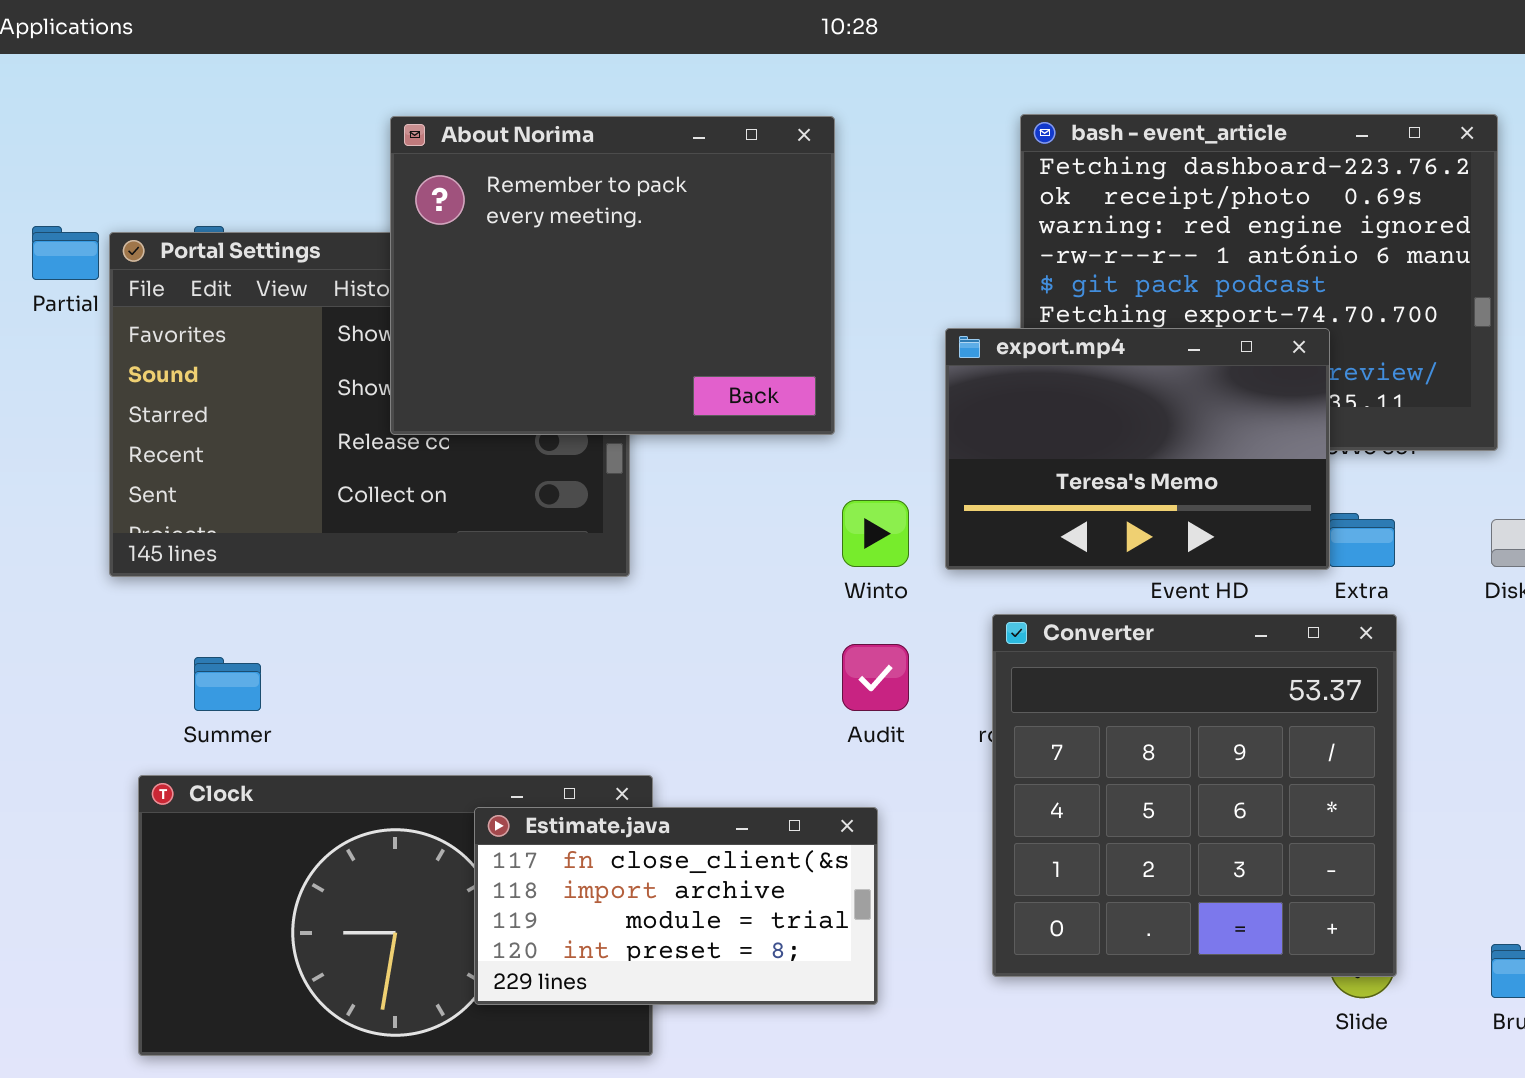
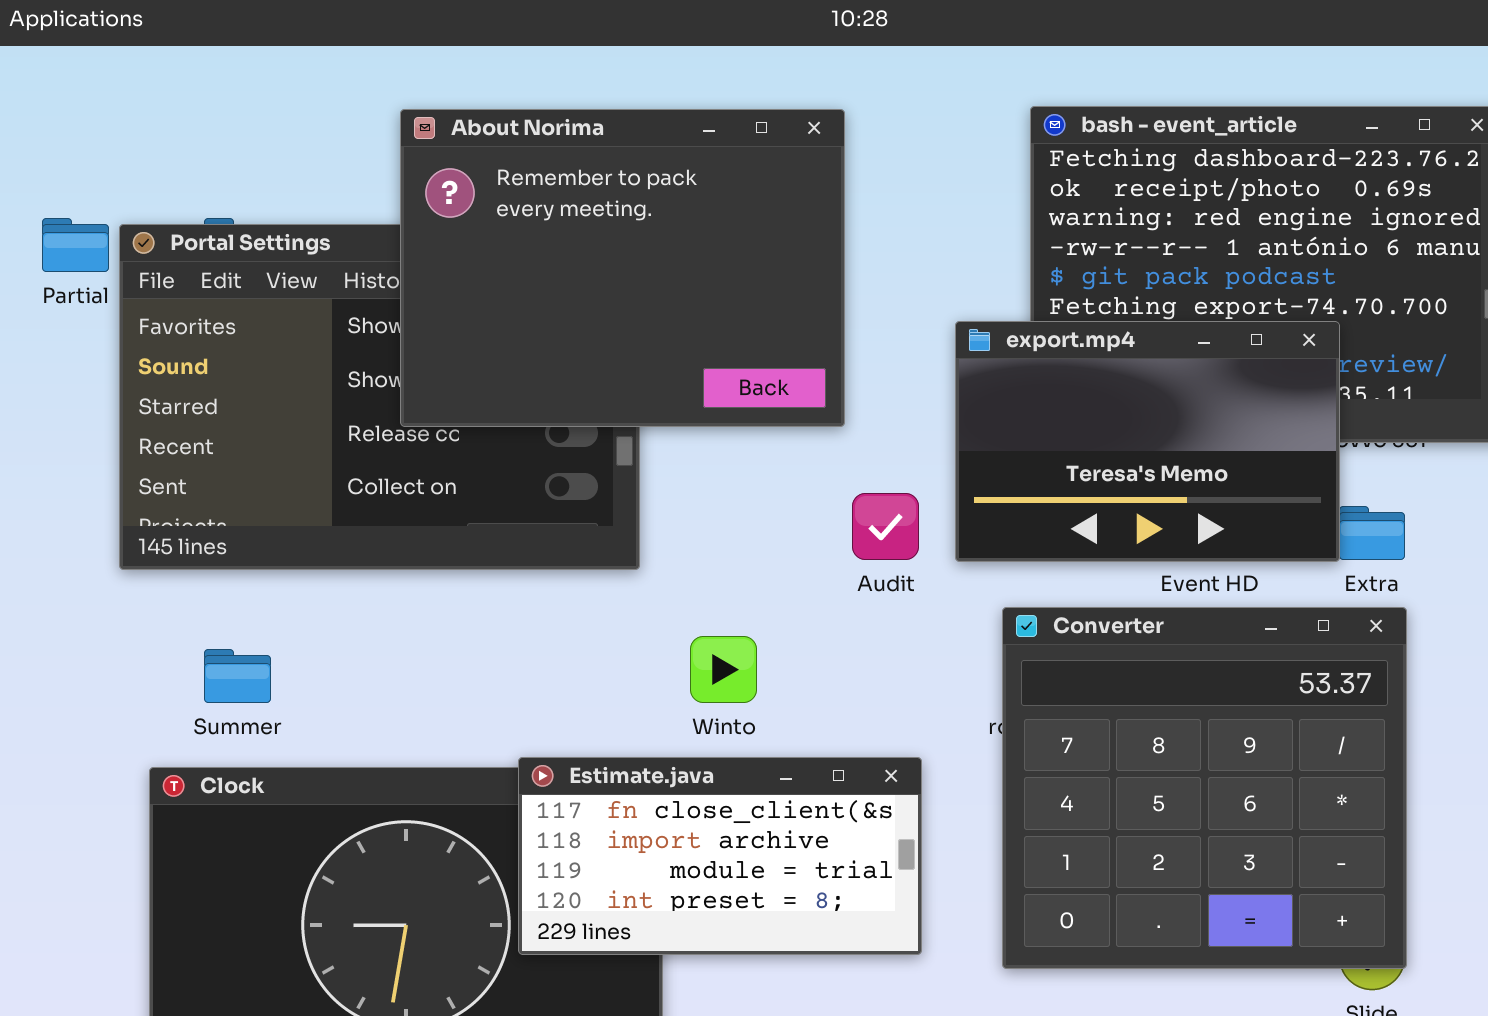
Winto: [842,500,909,567] -> [690,636,757,703], moved
Audit: [842,644,909,711] -> [852,493,919,560], moved
Estimate.java: [474,807,878,1005] -> [518,757,922,955], moved

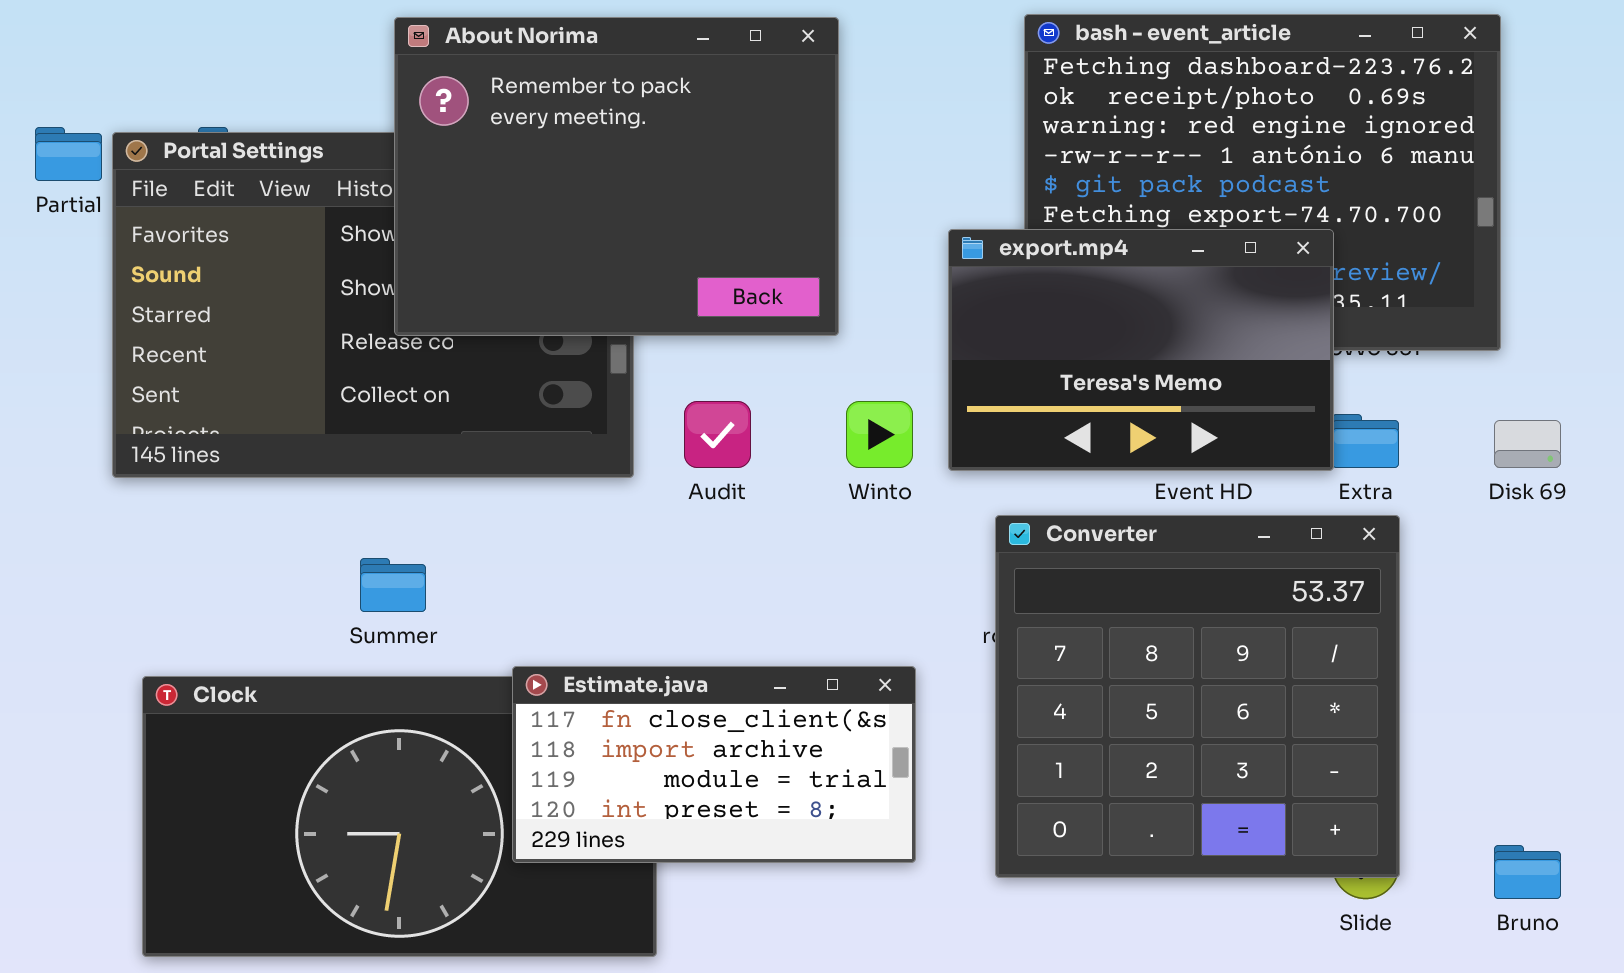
Audit: [852,493,919,560] -> [684,401,751,468], moved
Winto: [690,636,757,703] -> [846,401,913,468], moved
Summer: [204,649,271,703] -> [360,558,426,612], moved

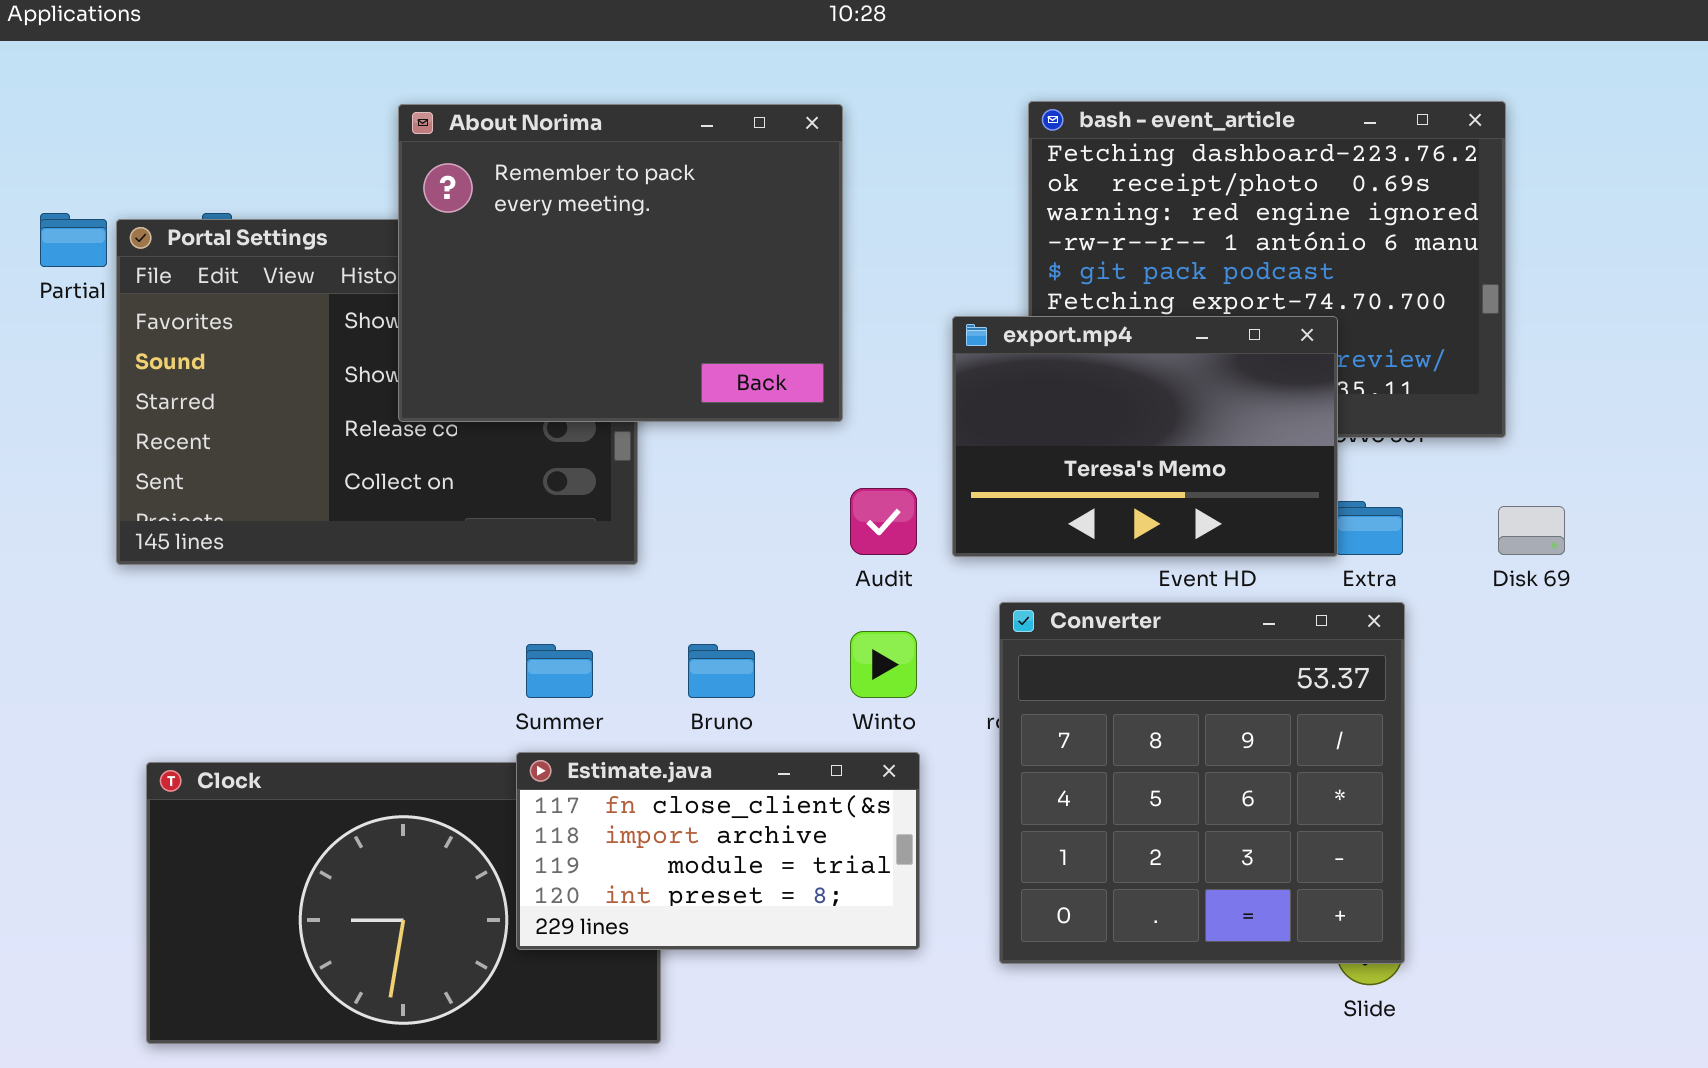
Audit: [684,401,751,468] -> [850,488,917,555], moved
Winto: [846,401,913,468] -> [850,631,917,698], moved
Summer: [360,558,426,612] -> [526,644,593,698], moved
Bruno: [1494,845,1561,899] -> [688,644,755,698], moved

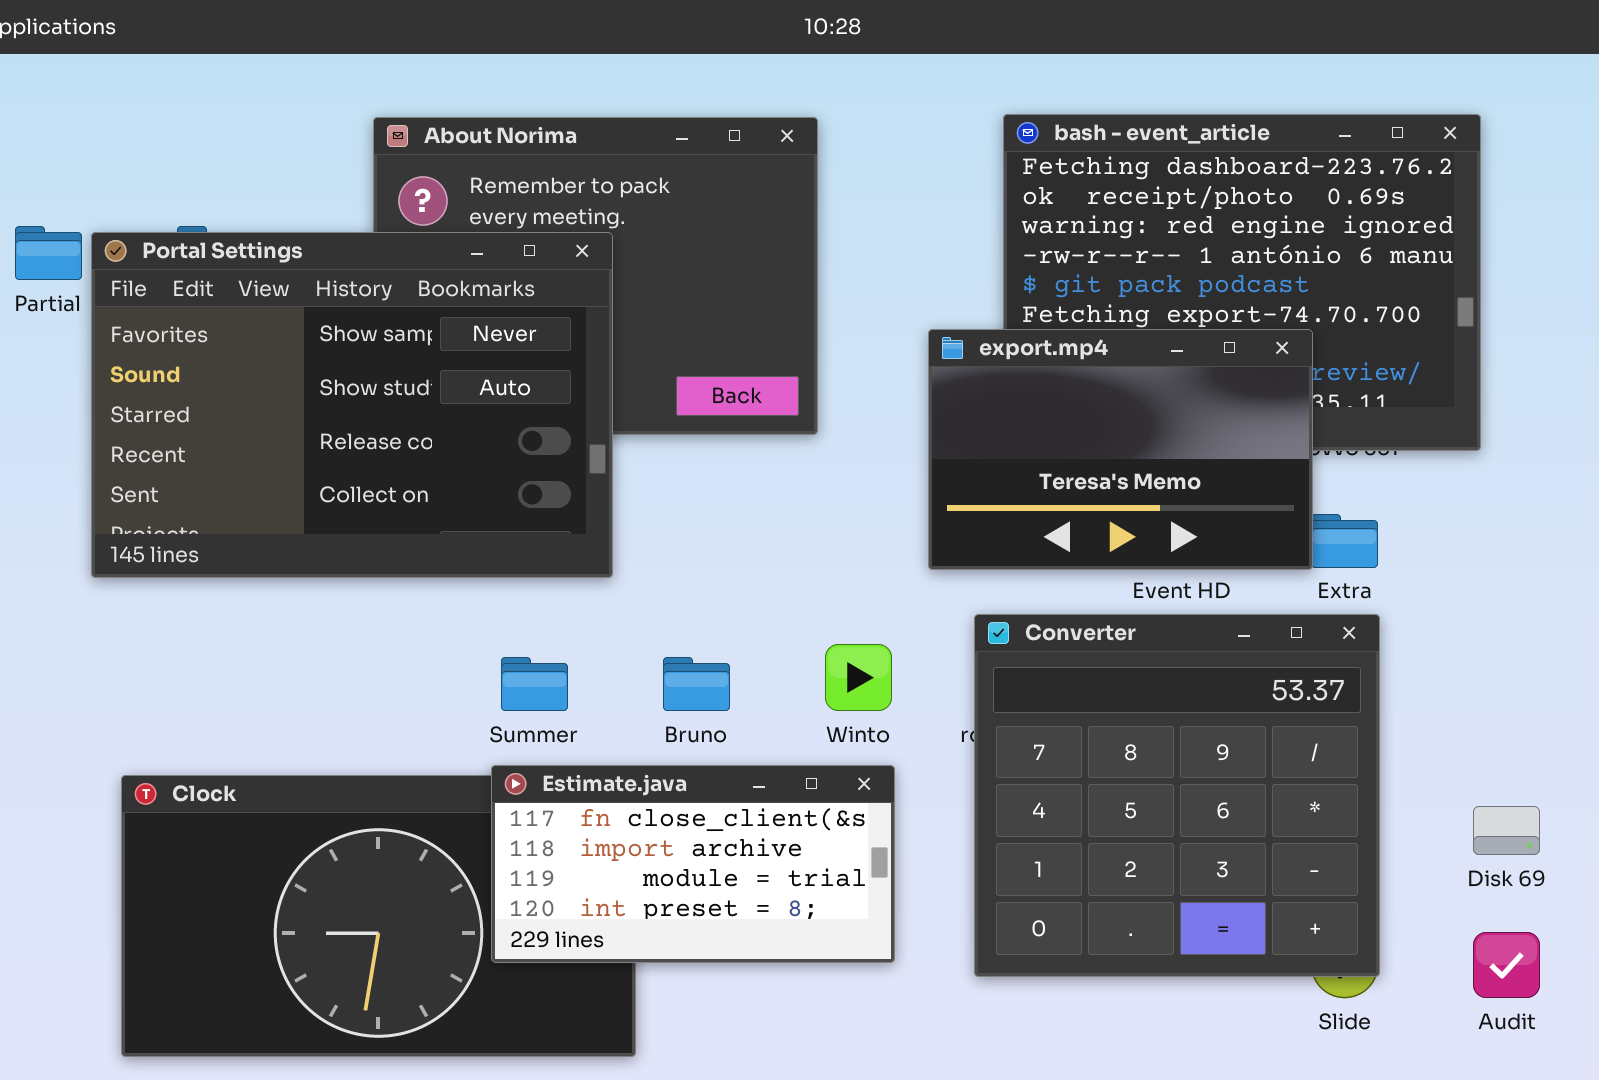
Portal Settings: [116,219,638,565] -> [91,232,613,578], raised
Audit: [850,488,917,555] -> [1473,932,1540,998], moved
Disk 69: [1498,506,1565,555] -> [1473,806,1540,855], moved

